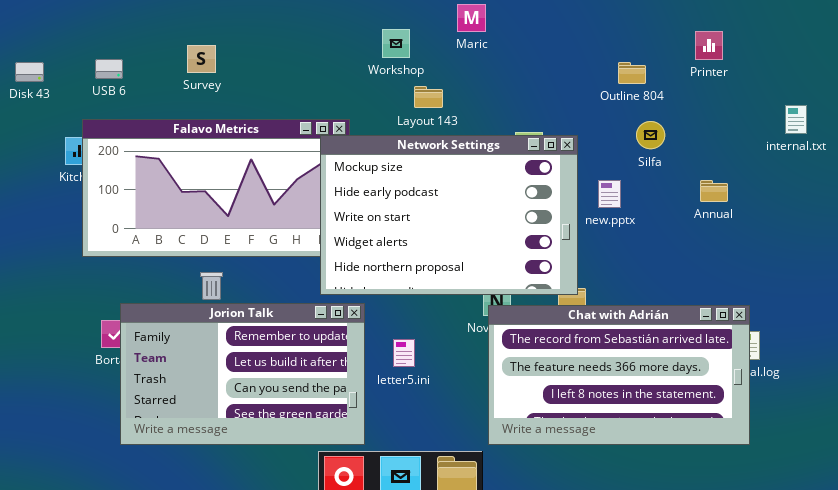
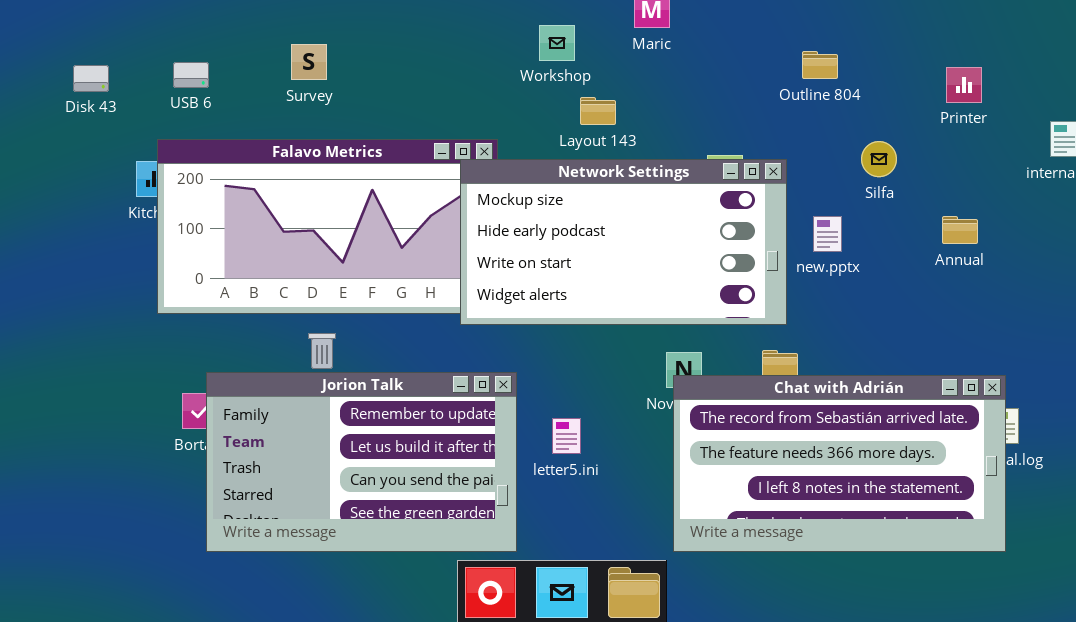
Printer: [695,31,723,60] -> [946,67,982,103], moved
Outline 804: [618,62,646,84] -> [802,51,838,79], moved
Network Settings: [320,135,578,295] -> [460,159,787,325], resized

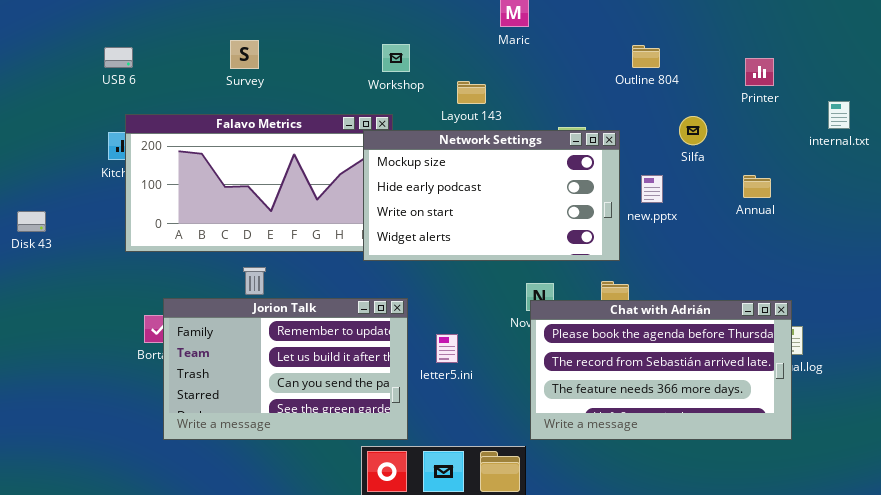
Workshop: [539,25,575,61] -> [382,44,410,72], moved
USB 6: [173,62,209,88] -> [104,47,133,68], moved
Disk 43: [73,65,109,92] -> [17,211,46,232], moved
Chat with Adrián: [673,375,1006,552] -> [530,300,792,440], scrolled up 1 row

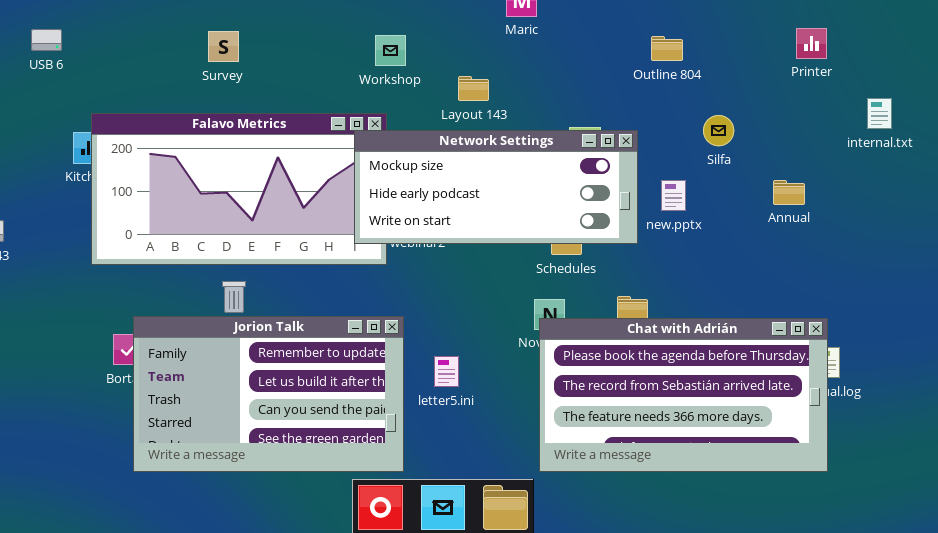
USB 6: [104,47,133,68] -> [31,29,62,51], moved
Printer: [745,58,774,86] -> [796,28,827,59], moved
Network Settings: [363,130,620,261] -> [354,130,638,244], resized

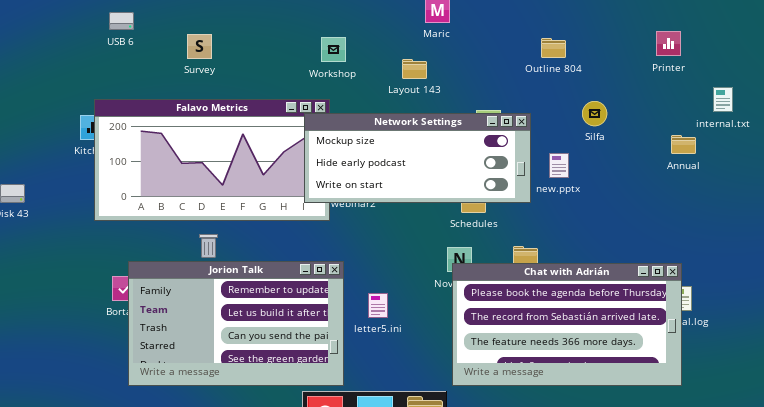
USB 6: [31,29,62,51] -> [109,12,134,30], moved
Layout 143: [458,76,489,101] -> [402,59,427,79], moved
Annual: [773,180,805,205] -> [671,135,696,154], moved

